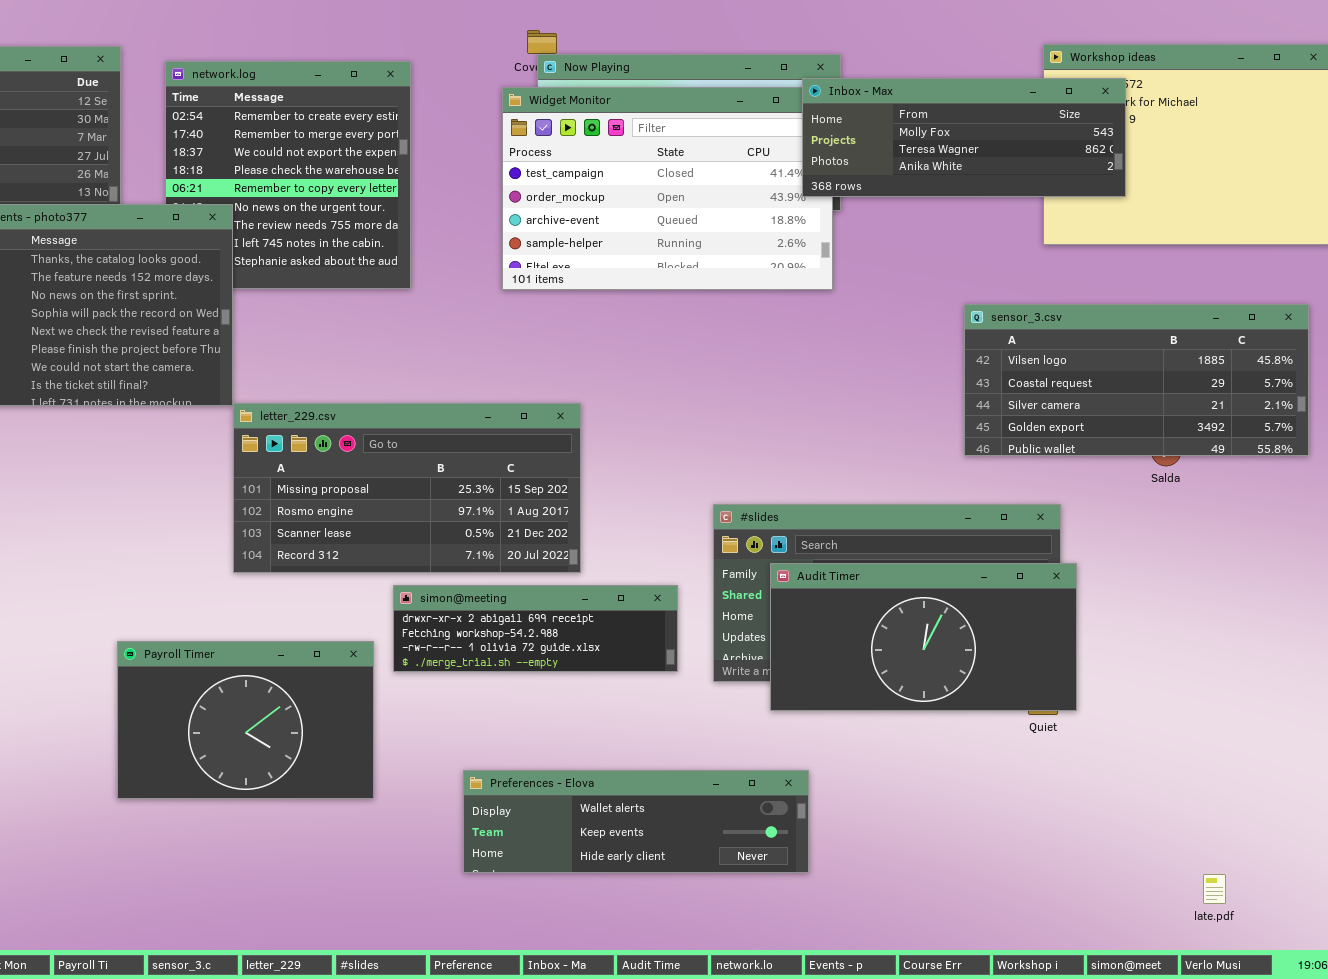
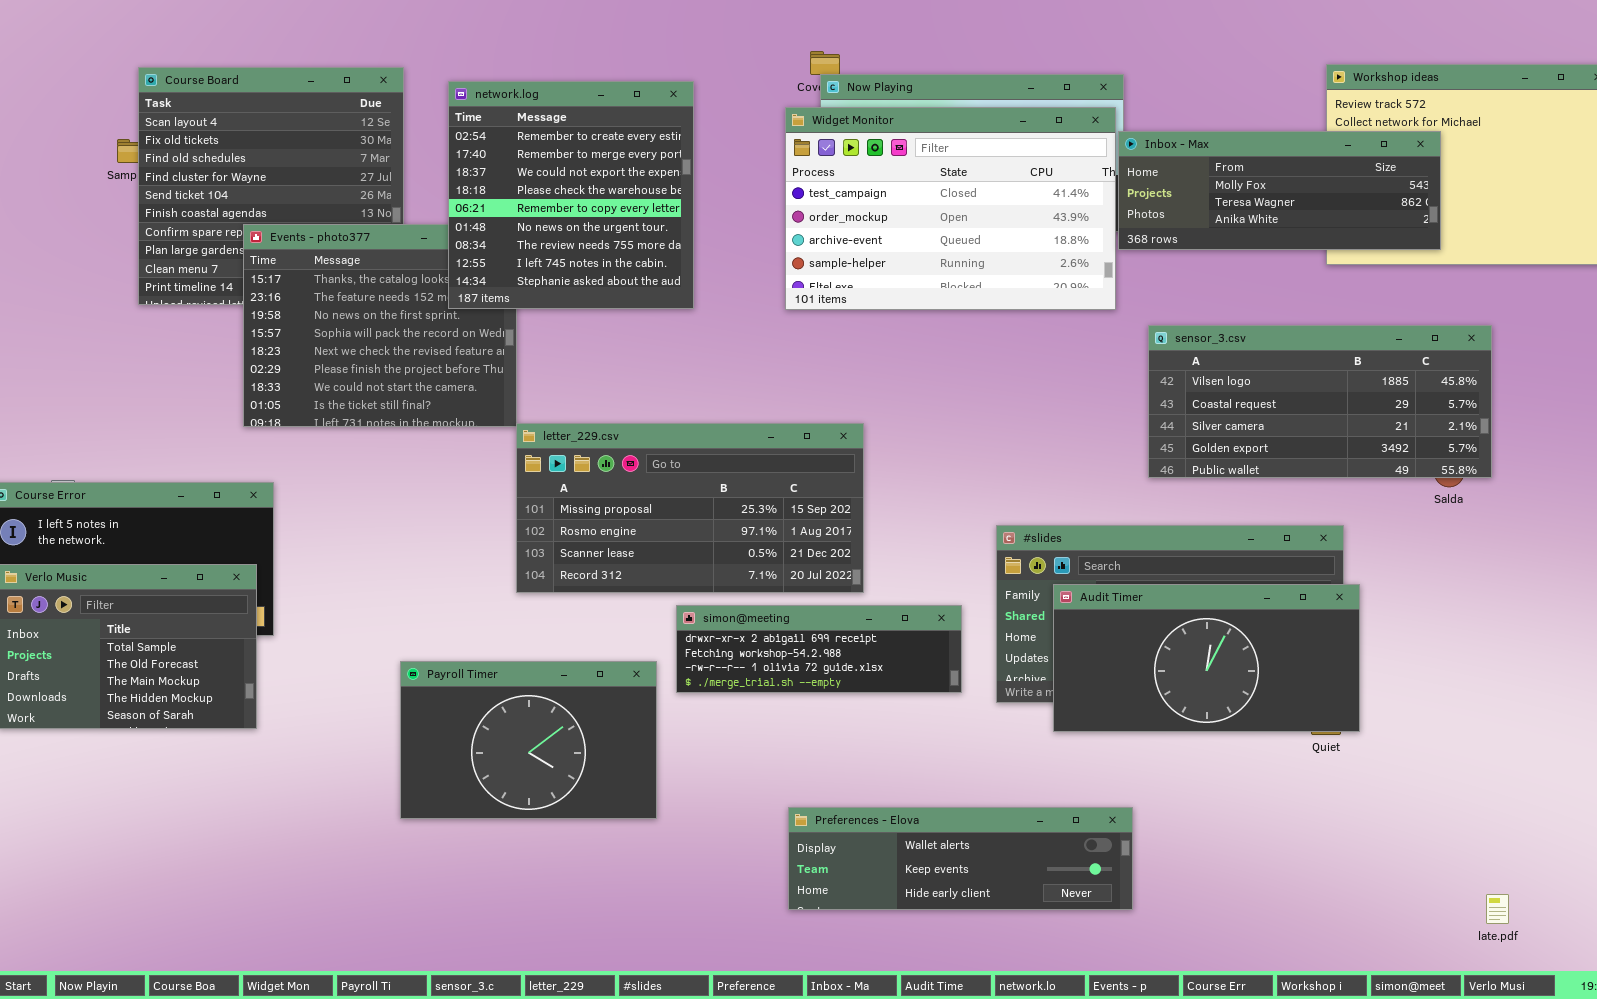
network.log: [165,61,411,289] -> [448,81,694,309], raised
Inbox - Max: [802,78,1126,197] -> [1118,131,1441,250], moved
sensor_3.csv: [964,304,1309,456] -> [1148,325,1492,478], moved
Preferences - Elova: [463,770,809,873] -> [788,807,1133,910], moved

